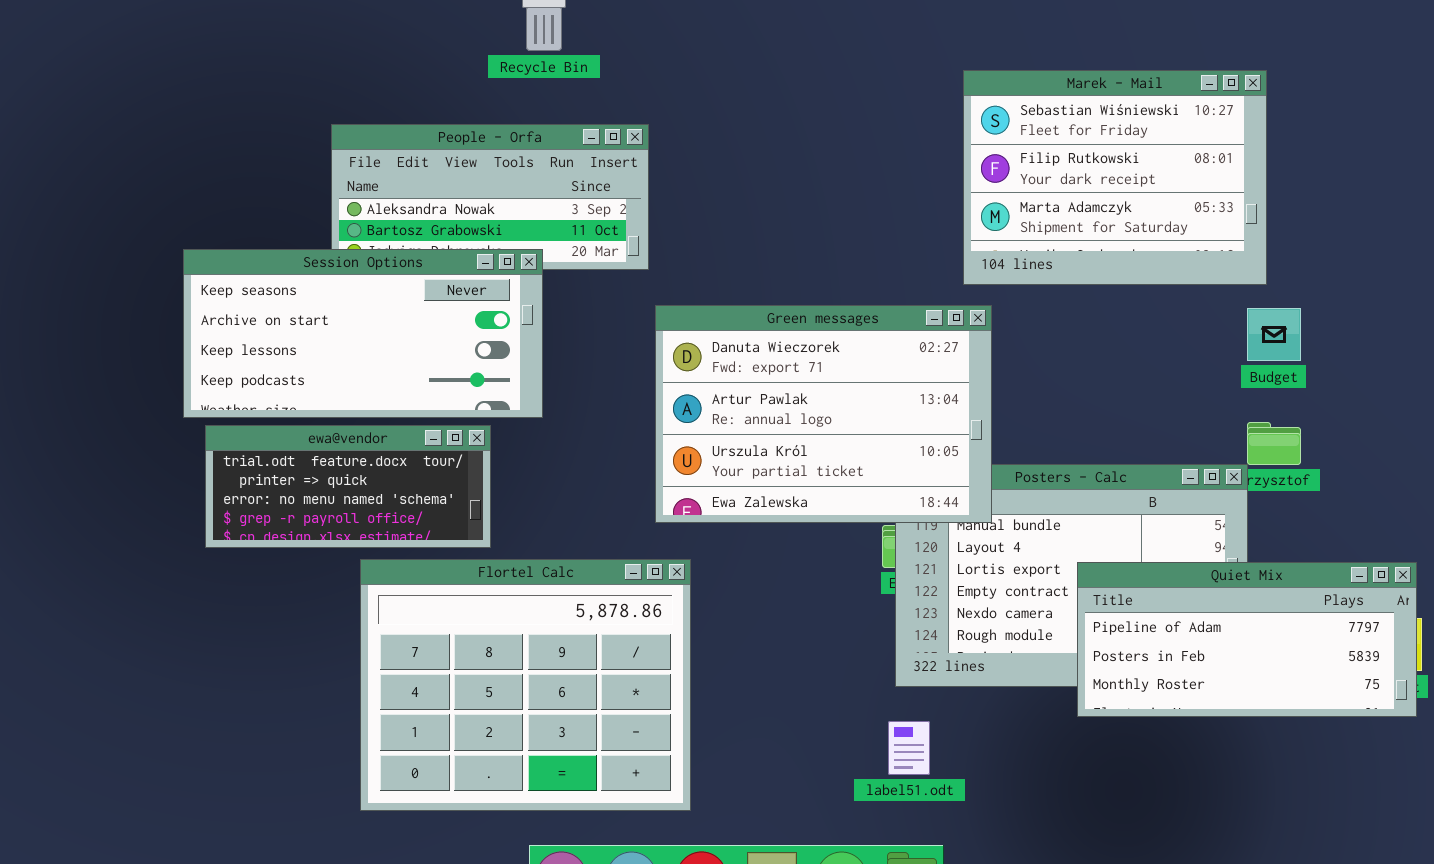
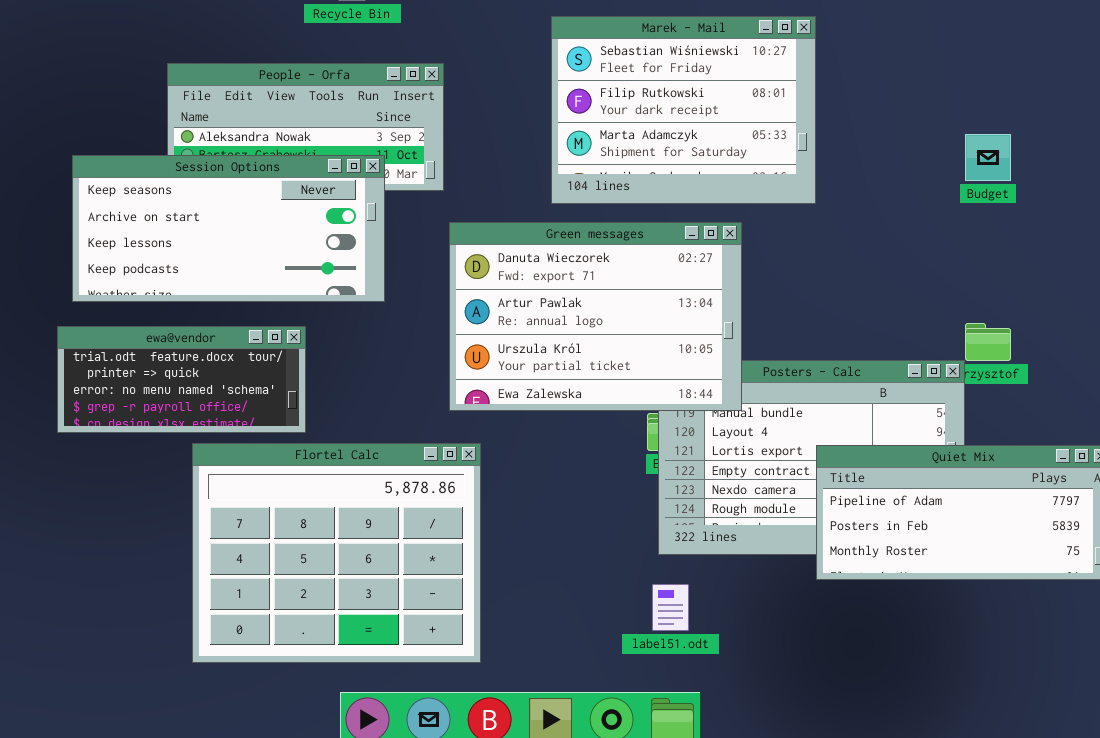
Marek - Mail: [963,70,1267,285] -> [551,16,816,204], moved
Session Options: [183,249,543,418] -> [72,155,385,302], moved
Budget: [1247,308,1301,361] -> [965,134,1011,181], moved

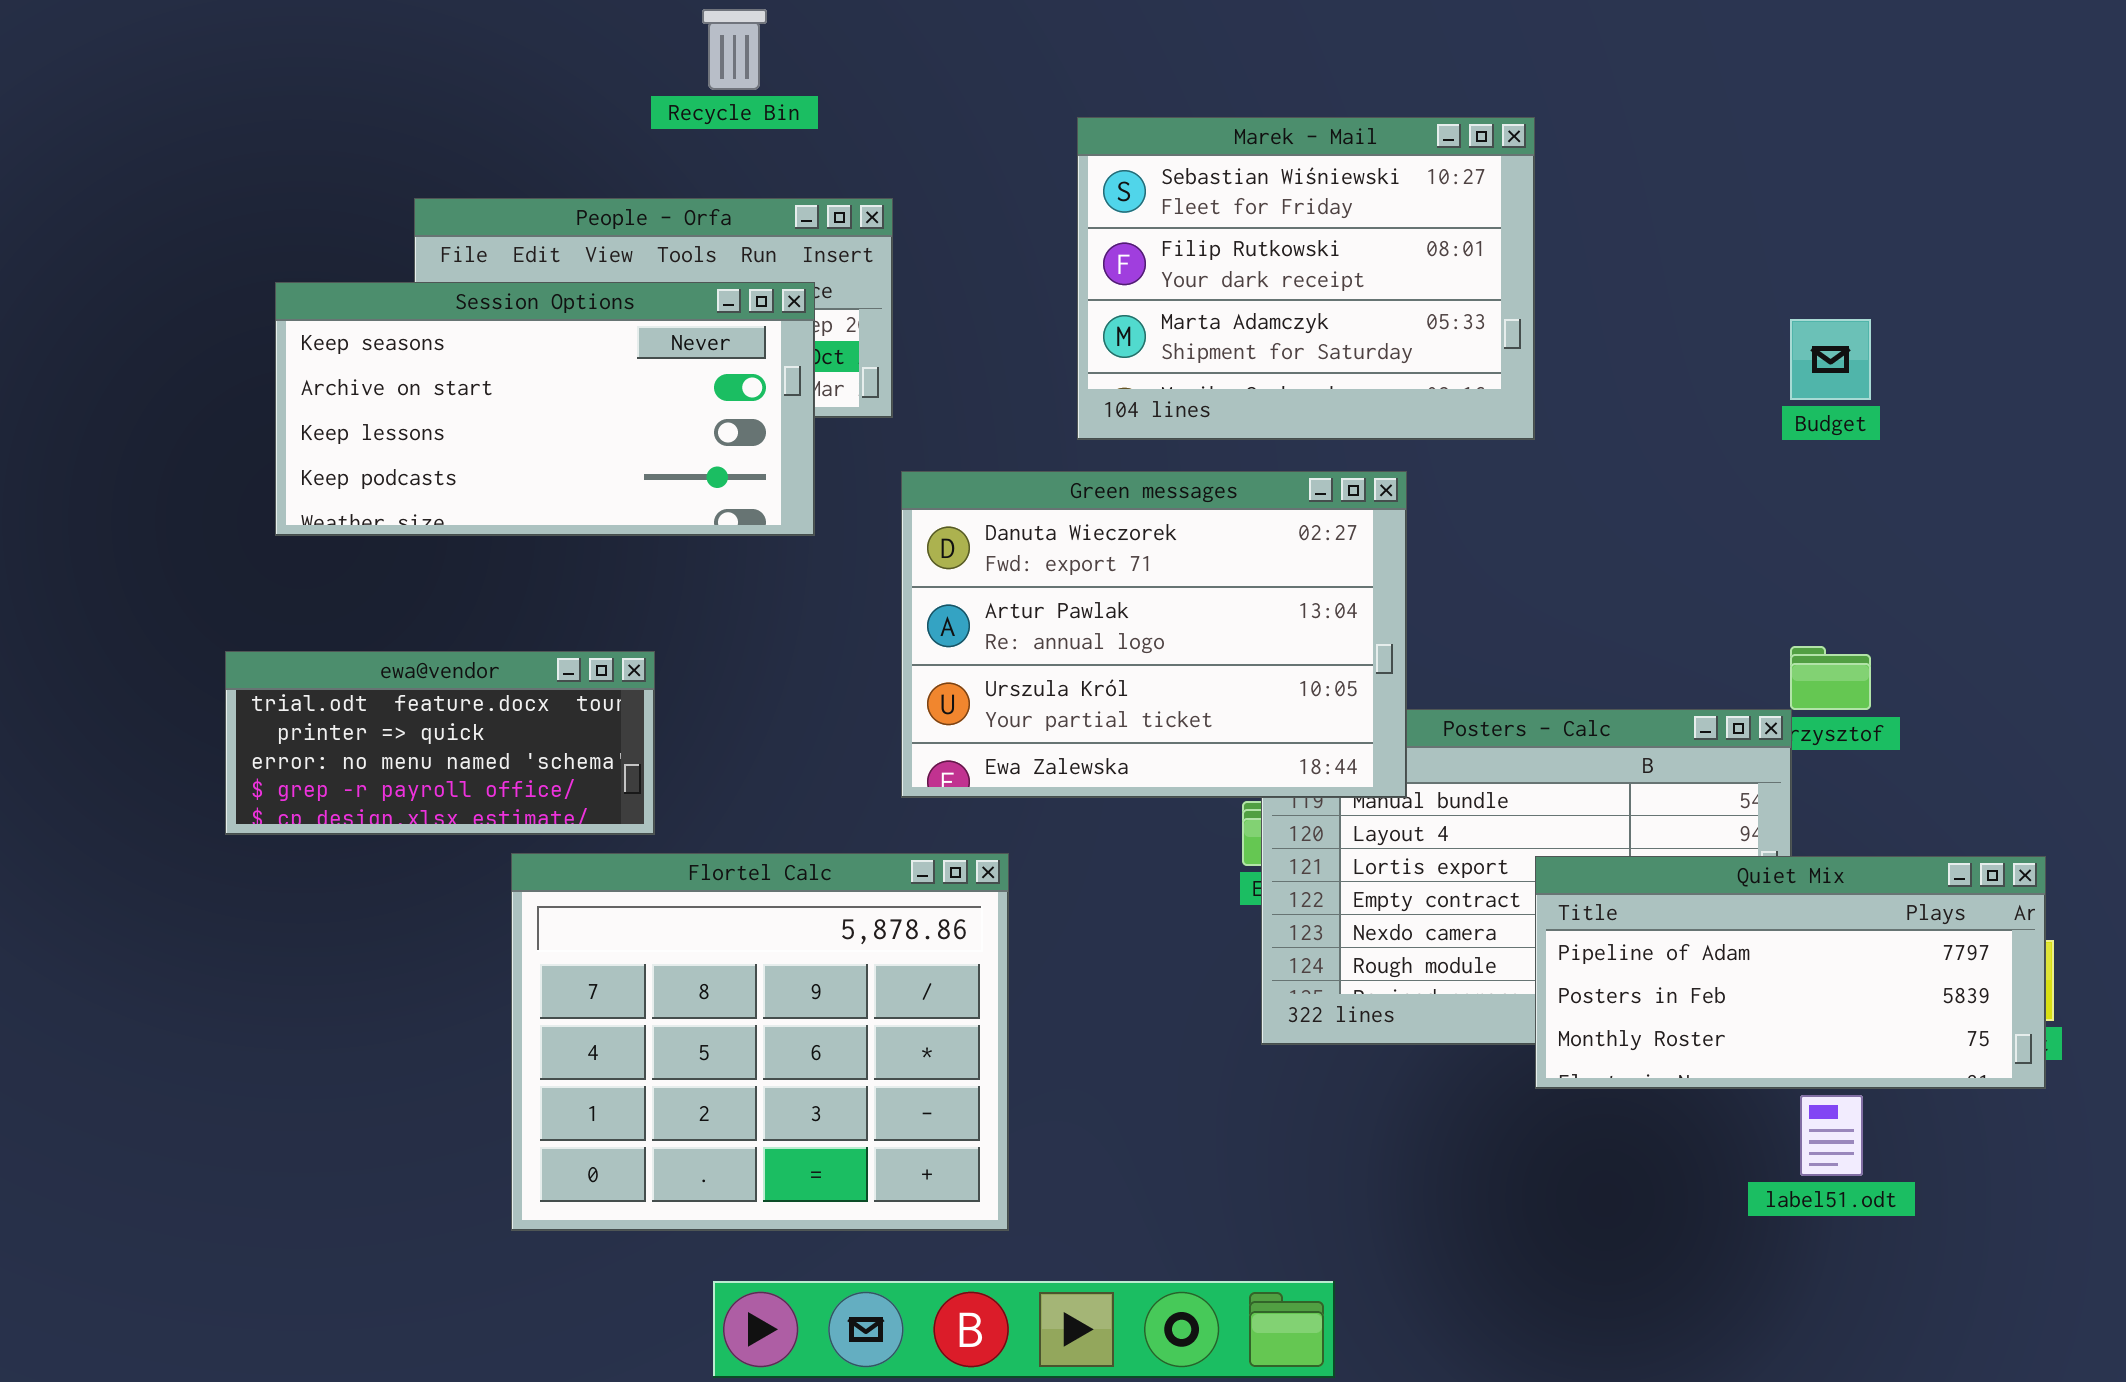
Session Options: [72,155,385,302] -> [275,282,815,536], moved
Flortel Calc: [192,443,481,663] -> [511,853,1009,1231], moved
label51.odt: [652,584,689,631] -> [1800,1095,1863,1176], moved

